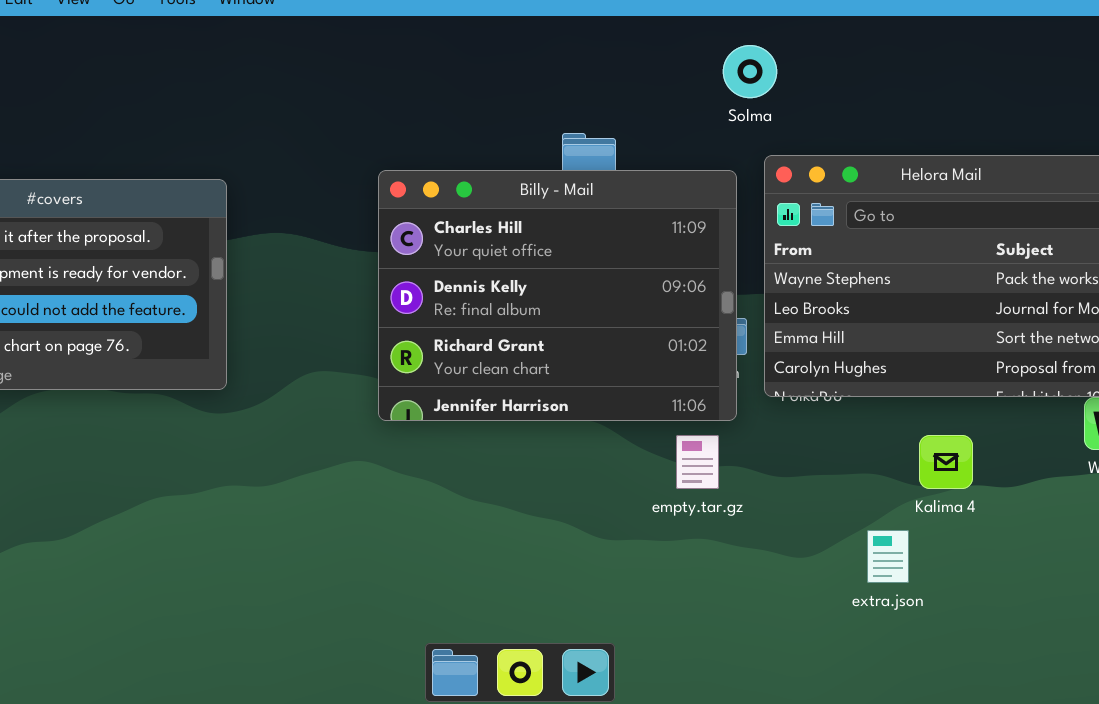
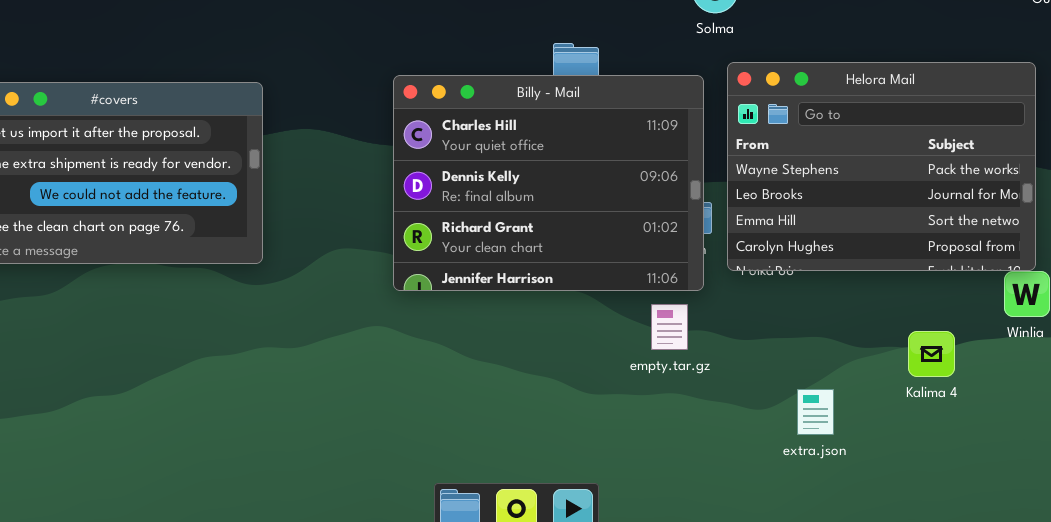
Kalima 4: [919,435,973,489] -> [908,331,955,377], moved
extra.json: [867,530,909,583] -> [797,389,834,435], moved

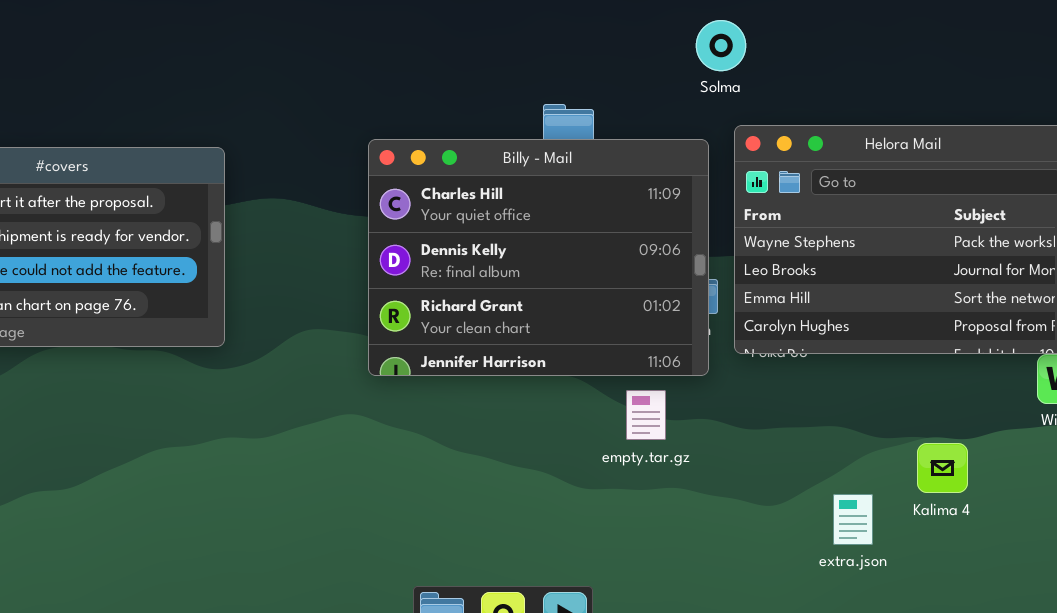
empty.tar.gz: [651,304,688,350] -> [626,390,666,440], moved
Kalima 4: [908,331,955,377] -> [917,443,968,493], moved
extra.json: [797,389,834,435] -> [833,494,873,545], moved

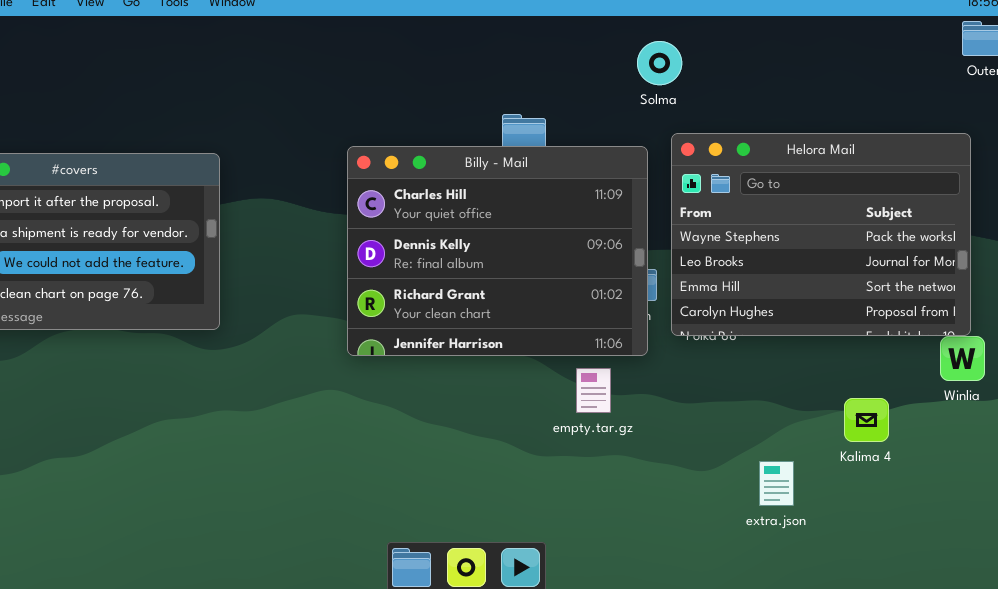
Kalima 4: [917,443,968,493] -> [844,398,889,442], moved

